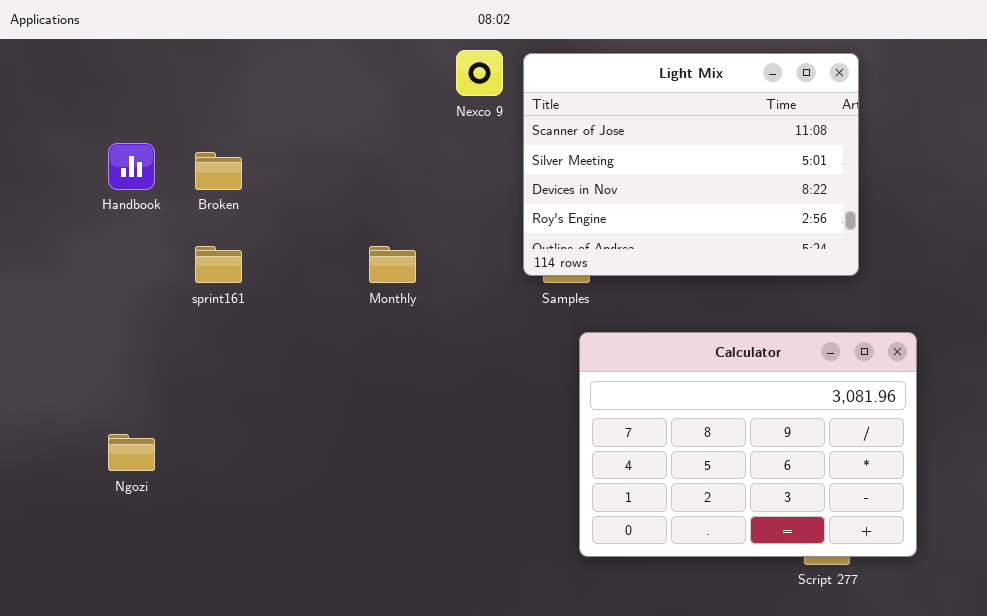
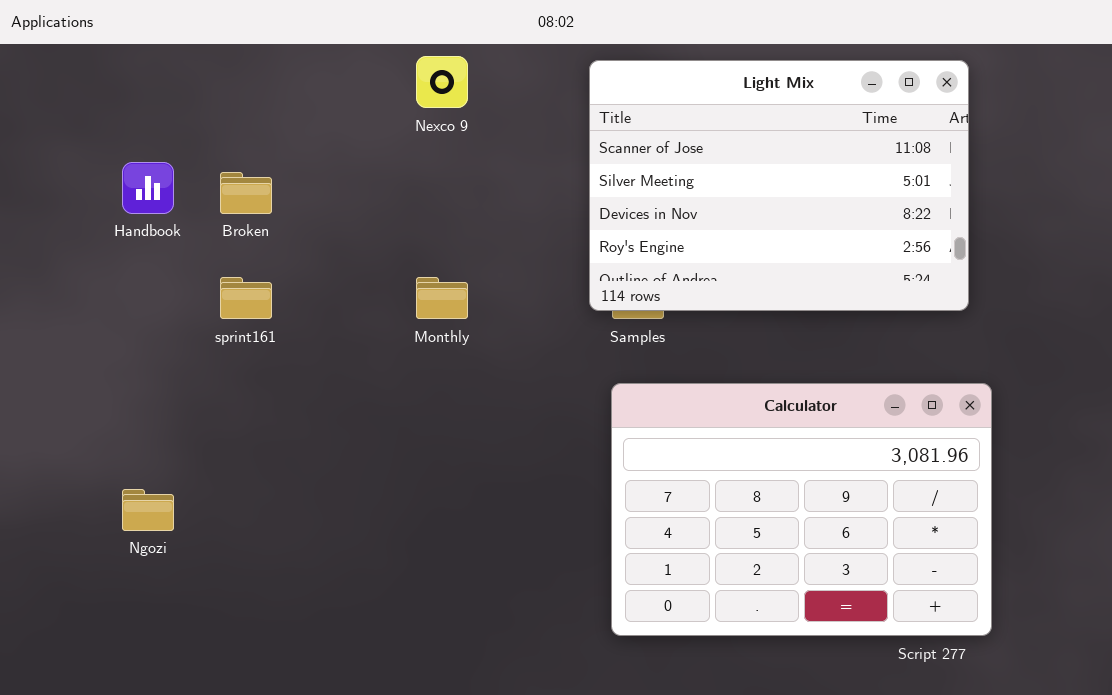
Nexco 9: [456,50,503,96] -> [416,56,468,108], moved
Calculator: [579,332,917,557] -> [611,383,992,636], moved

